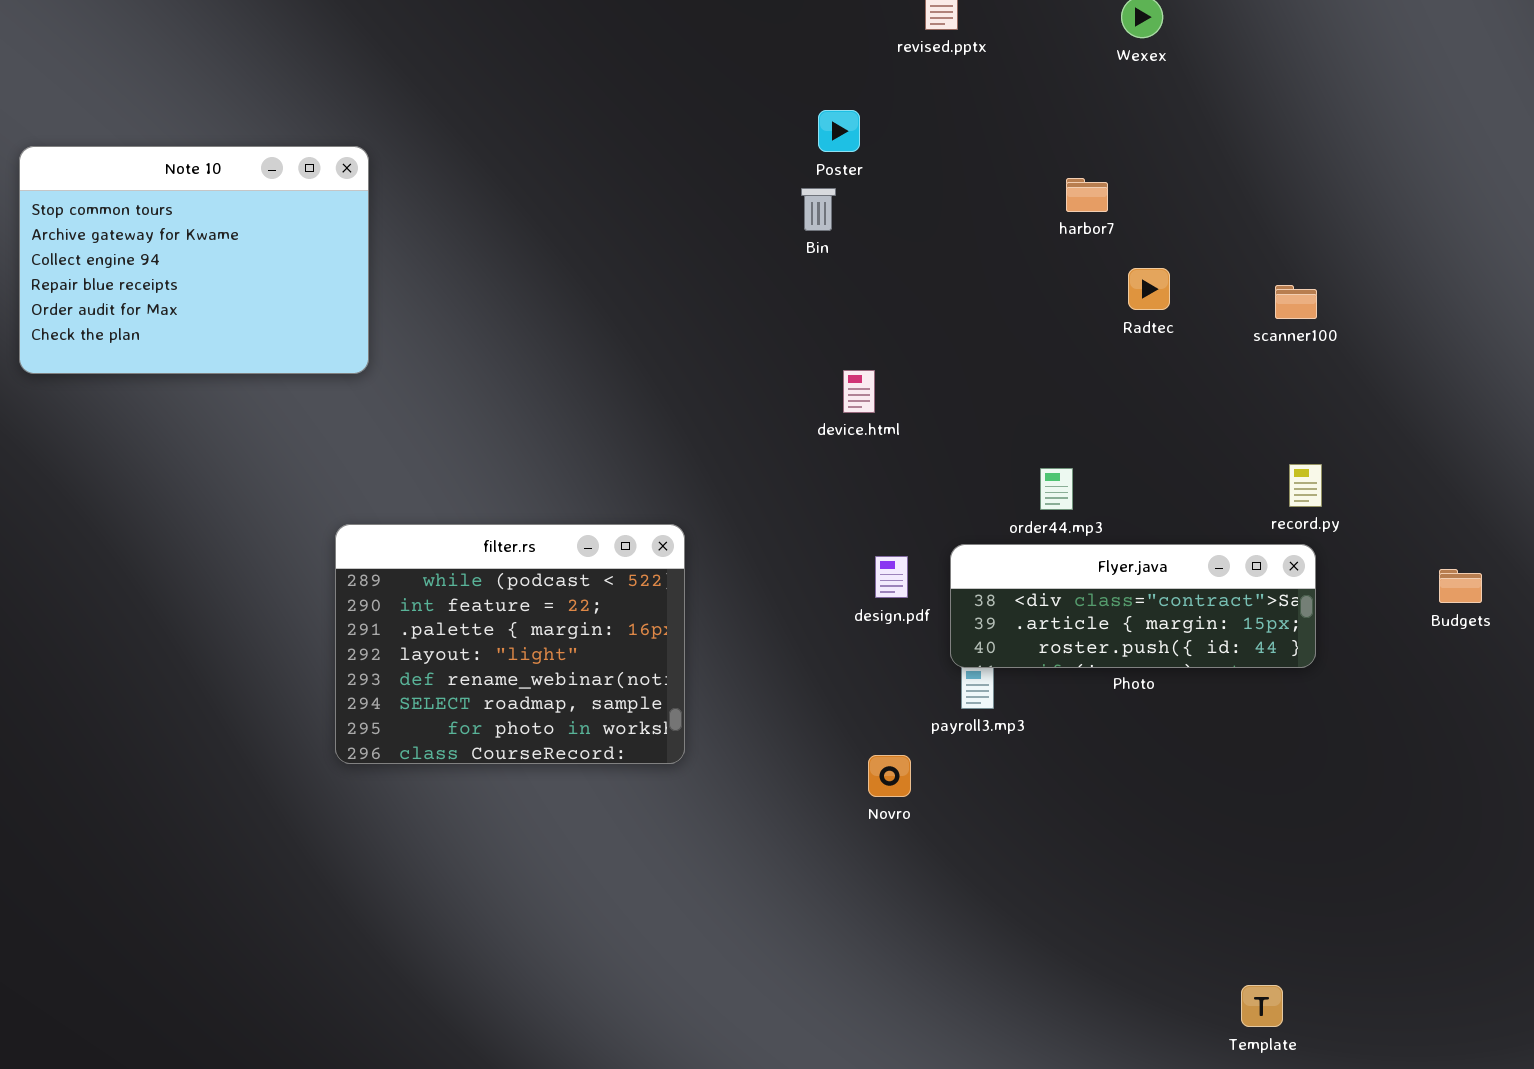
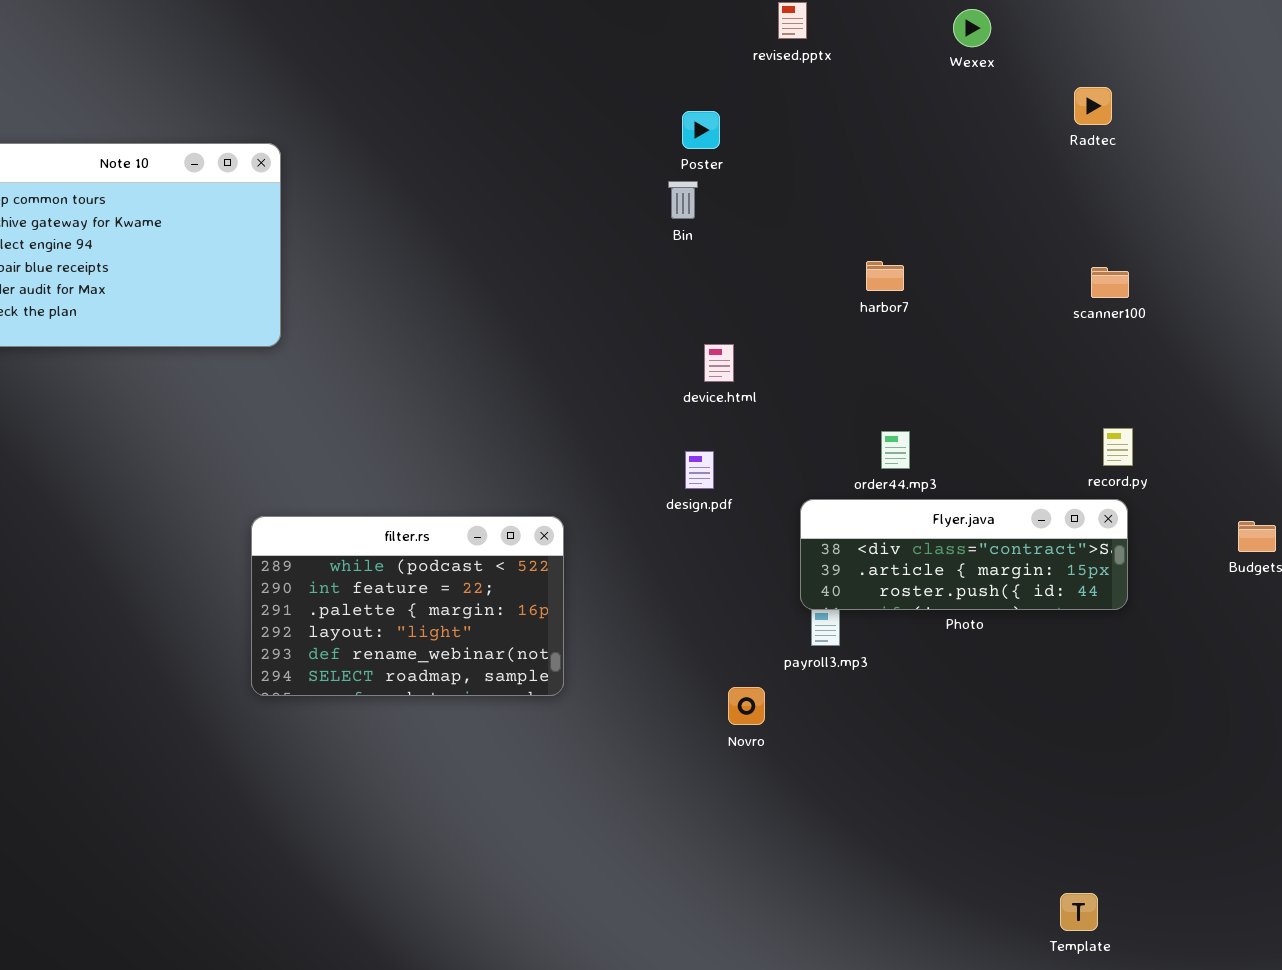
harbor7: [1066,178,1108,212] -> [866,261,904,291], moved
Radtec: [1128,268,1170,310] -> [1074,87,1112,125], moved
filter.rs: [335,524,685,764] -> [251,516,564,696], resized
design.pdf: [875,556,908,598] -> [685,451,714,489], moved

